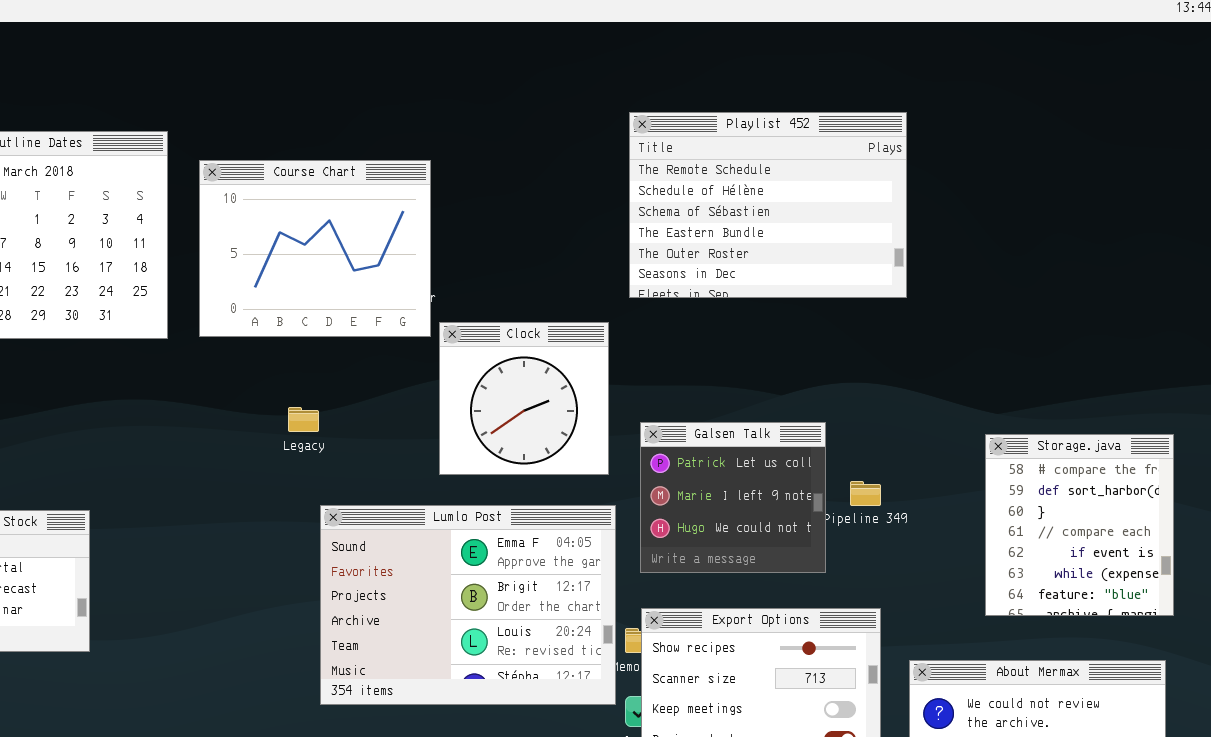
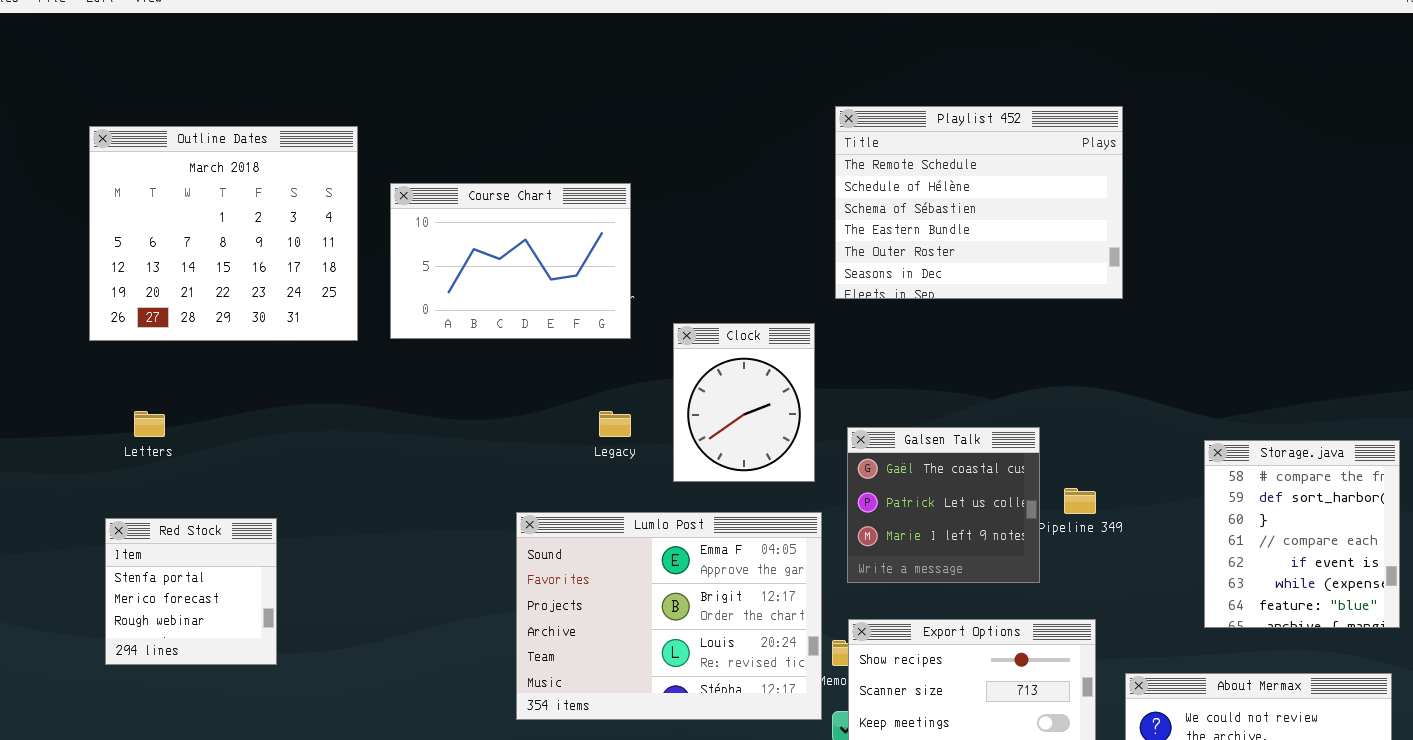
Course Chart: [199,160,431,337] -> [390,183,631,339], resized
Clock: [439,322,609,475] -> [673,323,815,482], resized
Legacy: [288,407,319,432] -> [599,411,631,437], moved
Galsen Talk: [640,422,826,573] -> [847,427,1040,583], scrolled up 1 row

